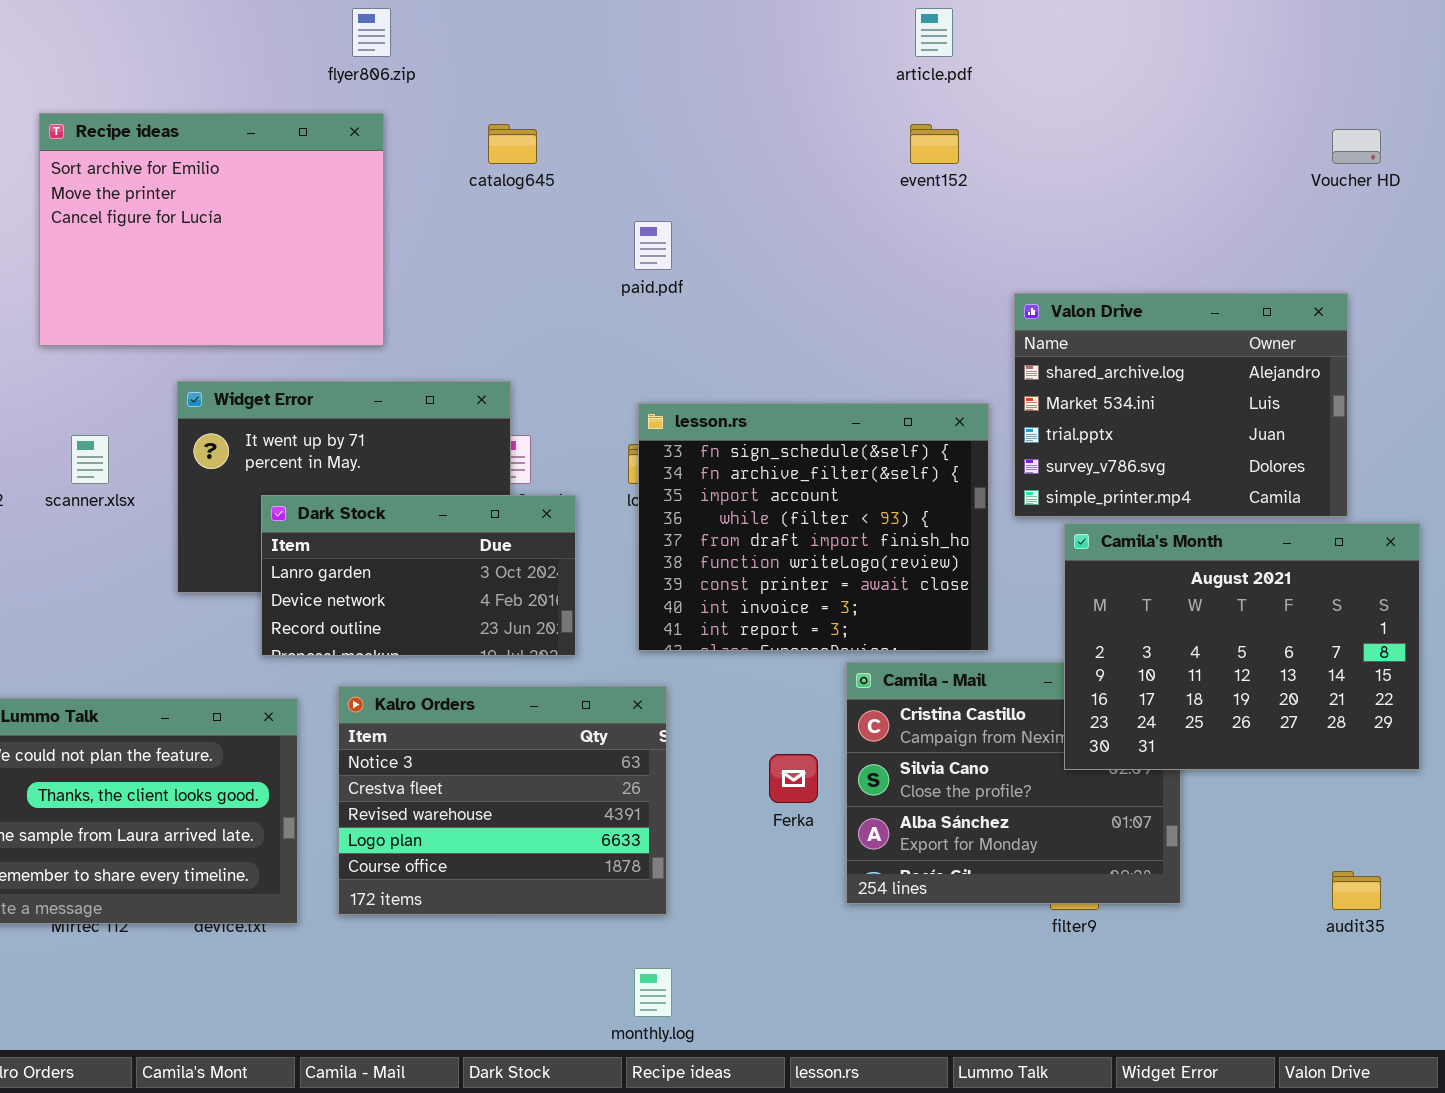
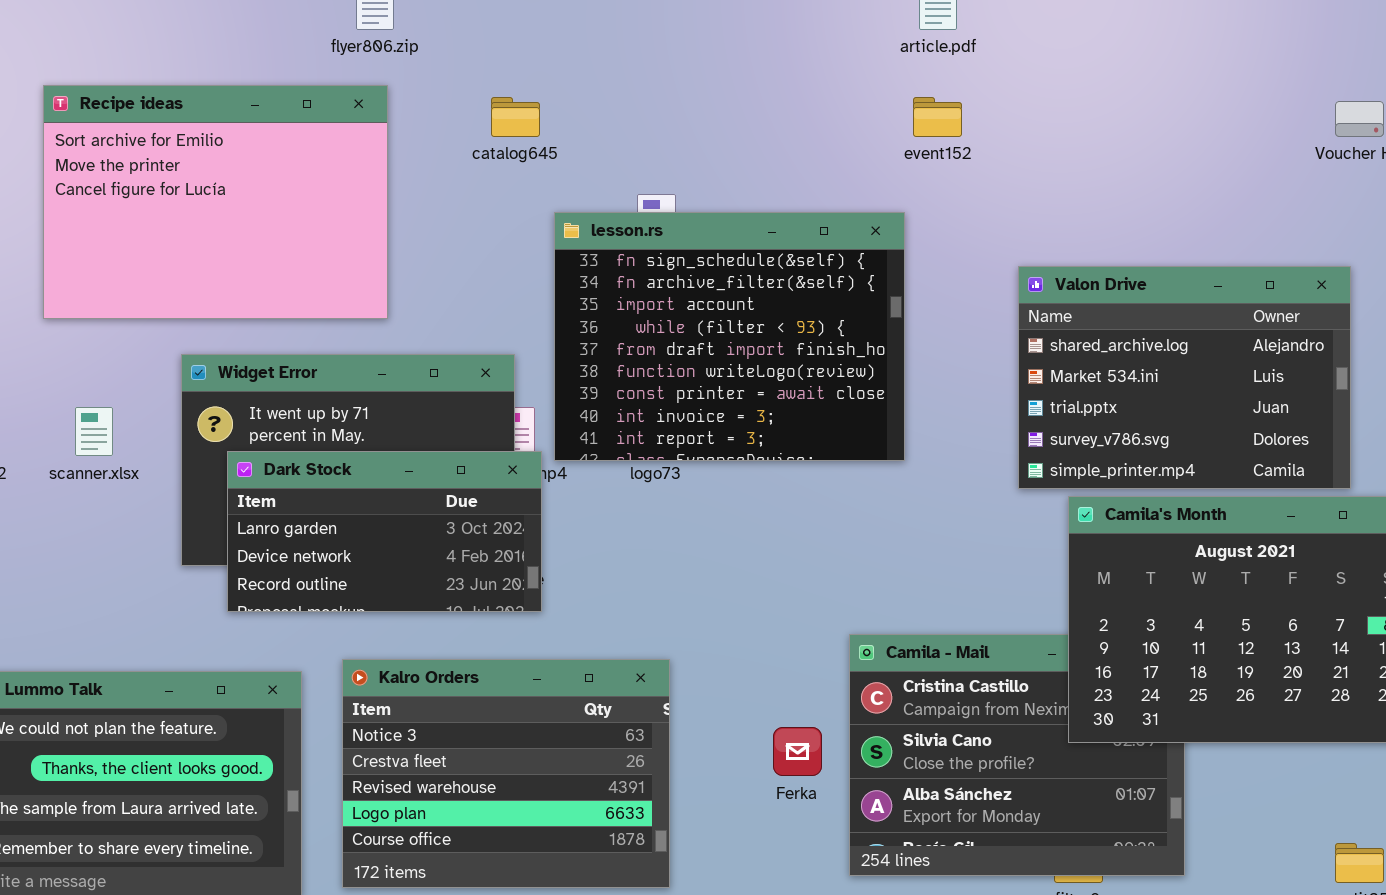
lesson.rs: [638,403,989,651] -> [554,212,905,461], moved
Dark Stock: [261,495,576,656] -> [227,451,542,612], moved

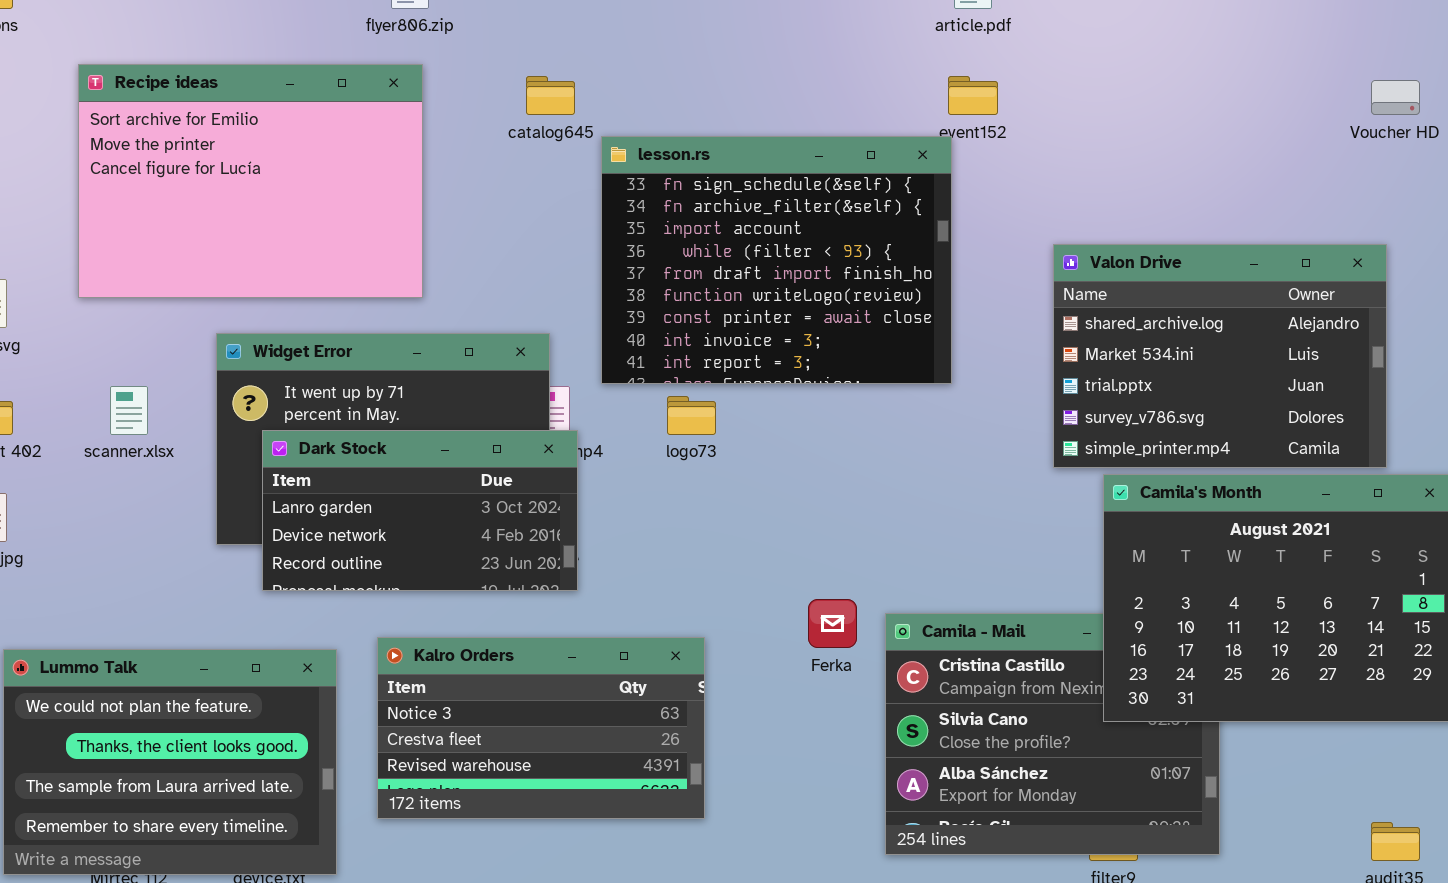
lesson.rs: [554,212,905,461] -> [601,136,952,384], moved
Kalro Orders: [342,659,670,888] -> [377,637,705,819], resized
Ferka: [773,727,822,776] -> [808,599,857,648], moved

